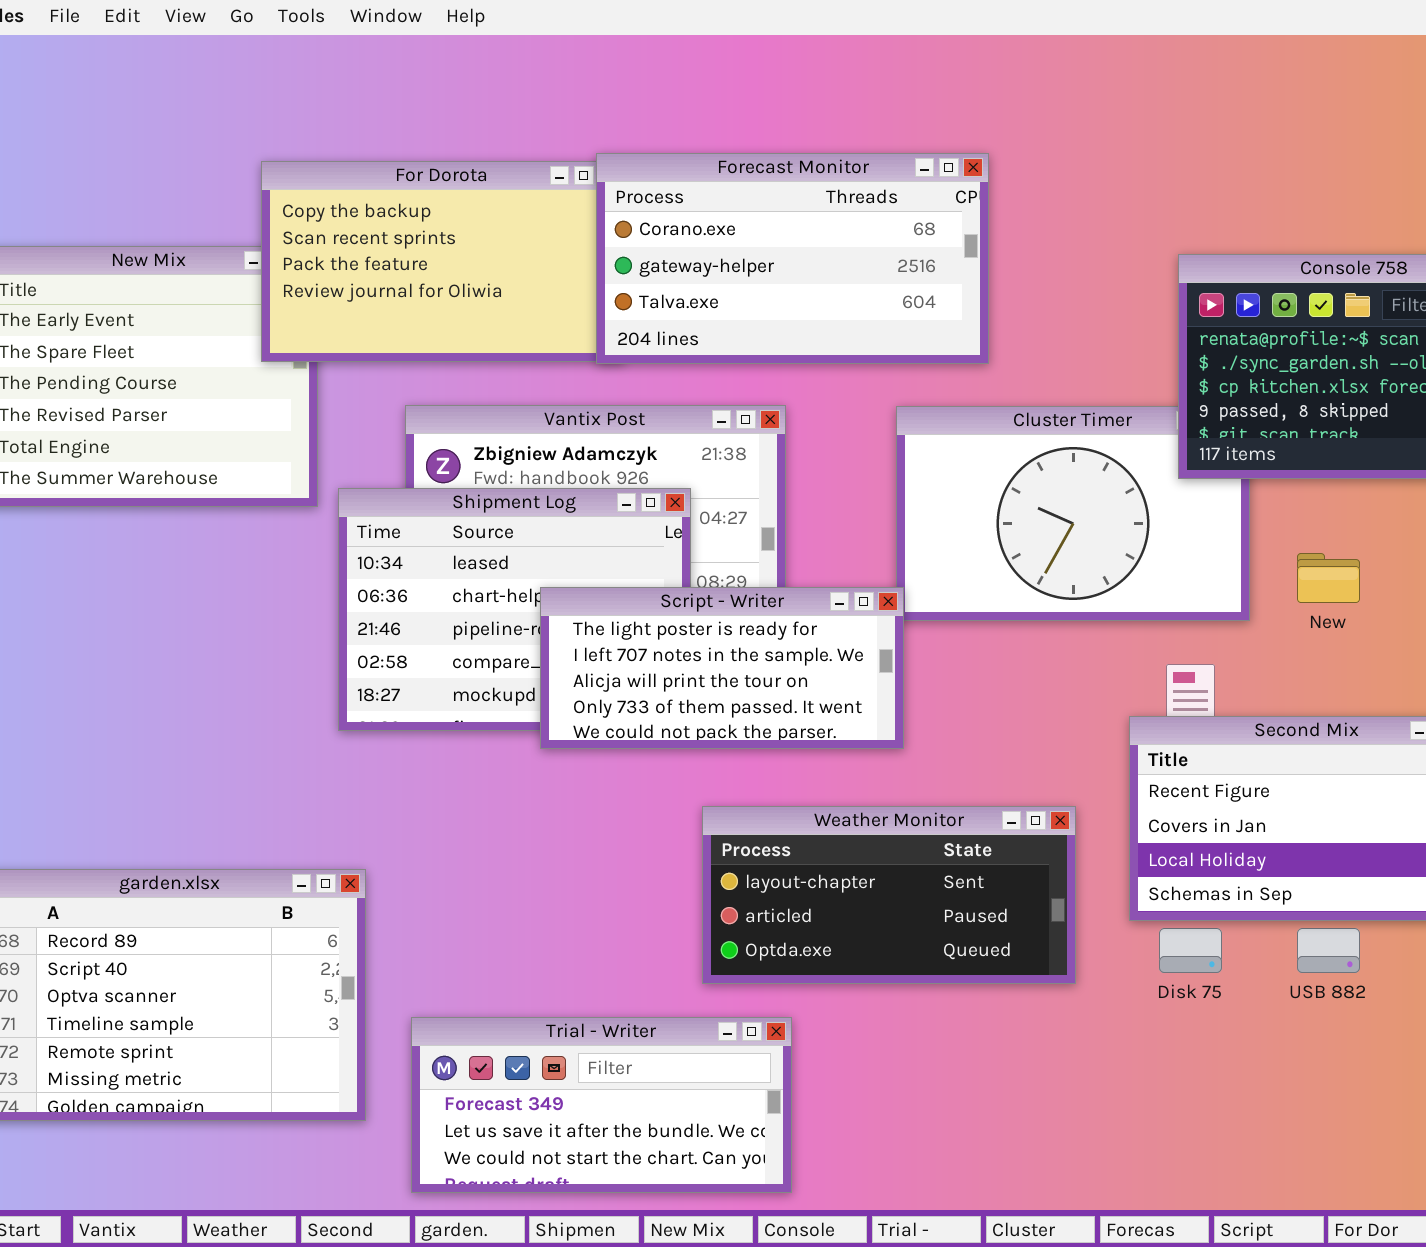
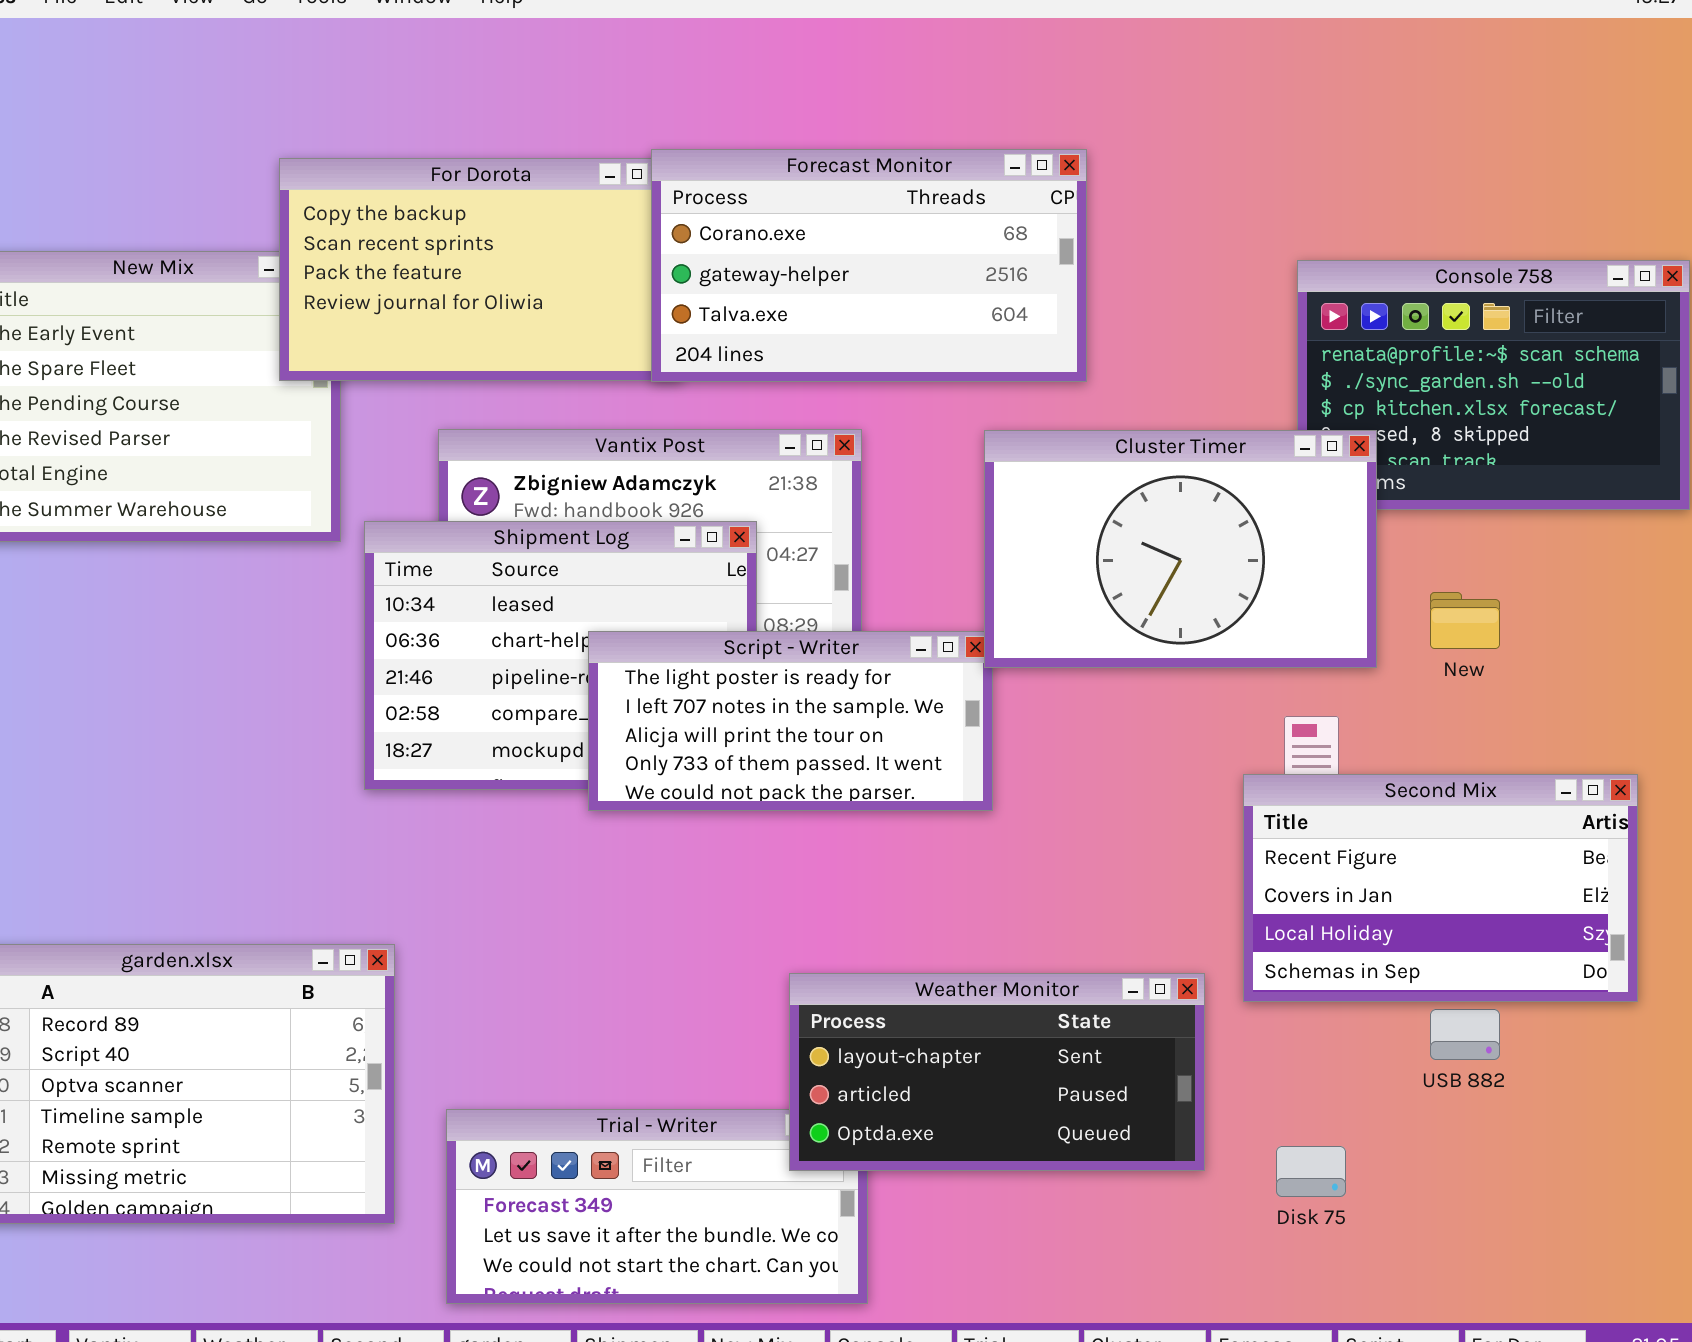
Cluster Timer: [896,406,1250,621] -> [984,430,1377,668], raised
Weather Monitor: [702,806,1076,984] -> [789,973,1205,1171], moved
Disk 75: [1159,928,1222,973] -> [1276,1146,1346,1197], moved

